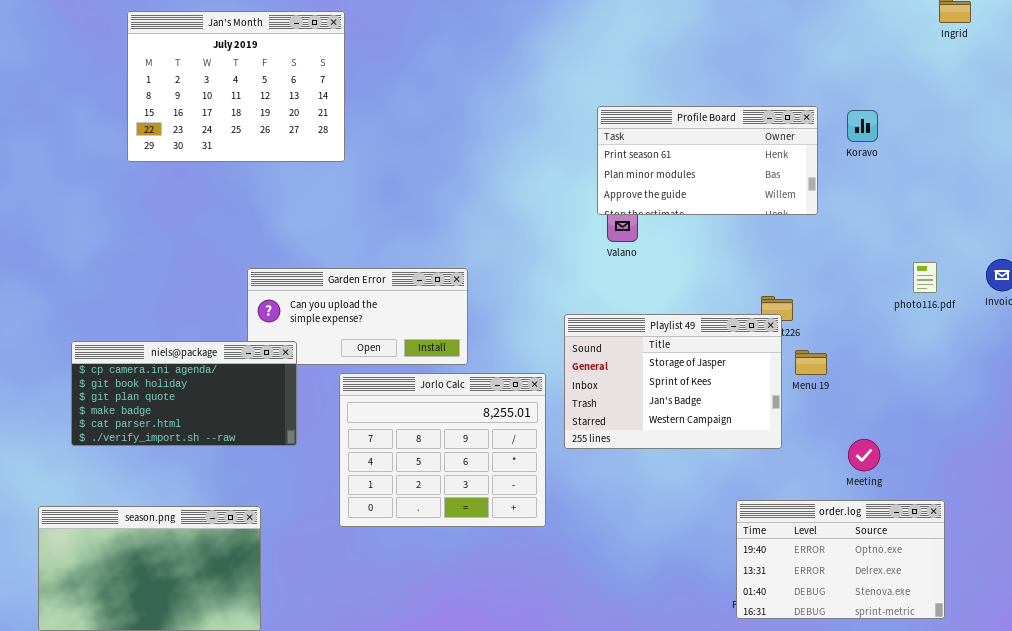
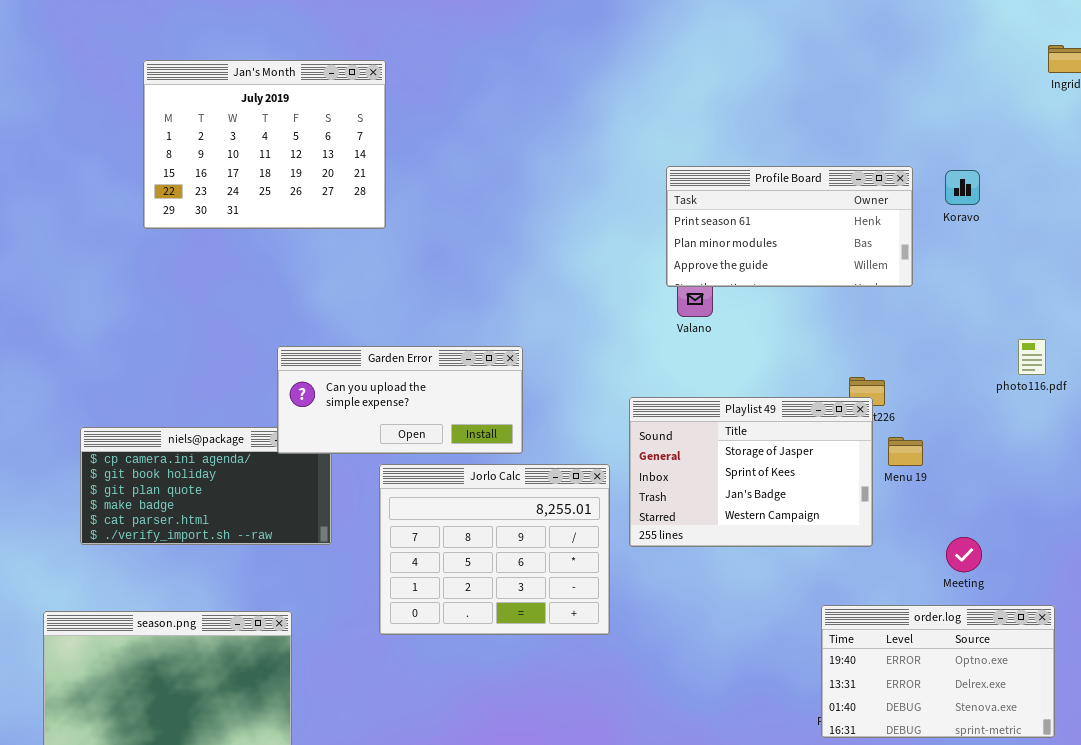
Garden Error: [247,268,468,365] -> [277,346,523,454], raised

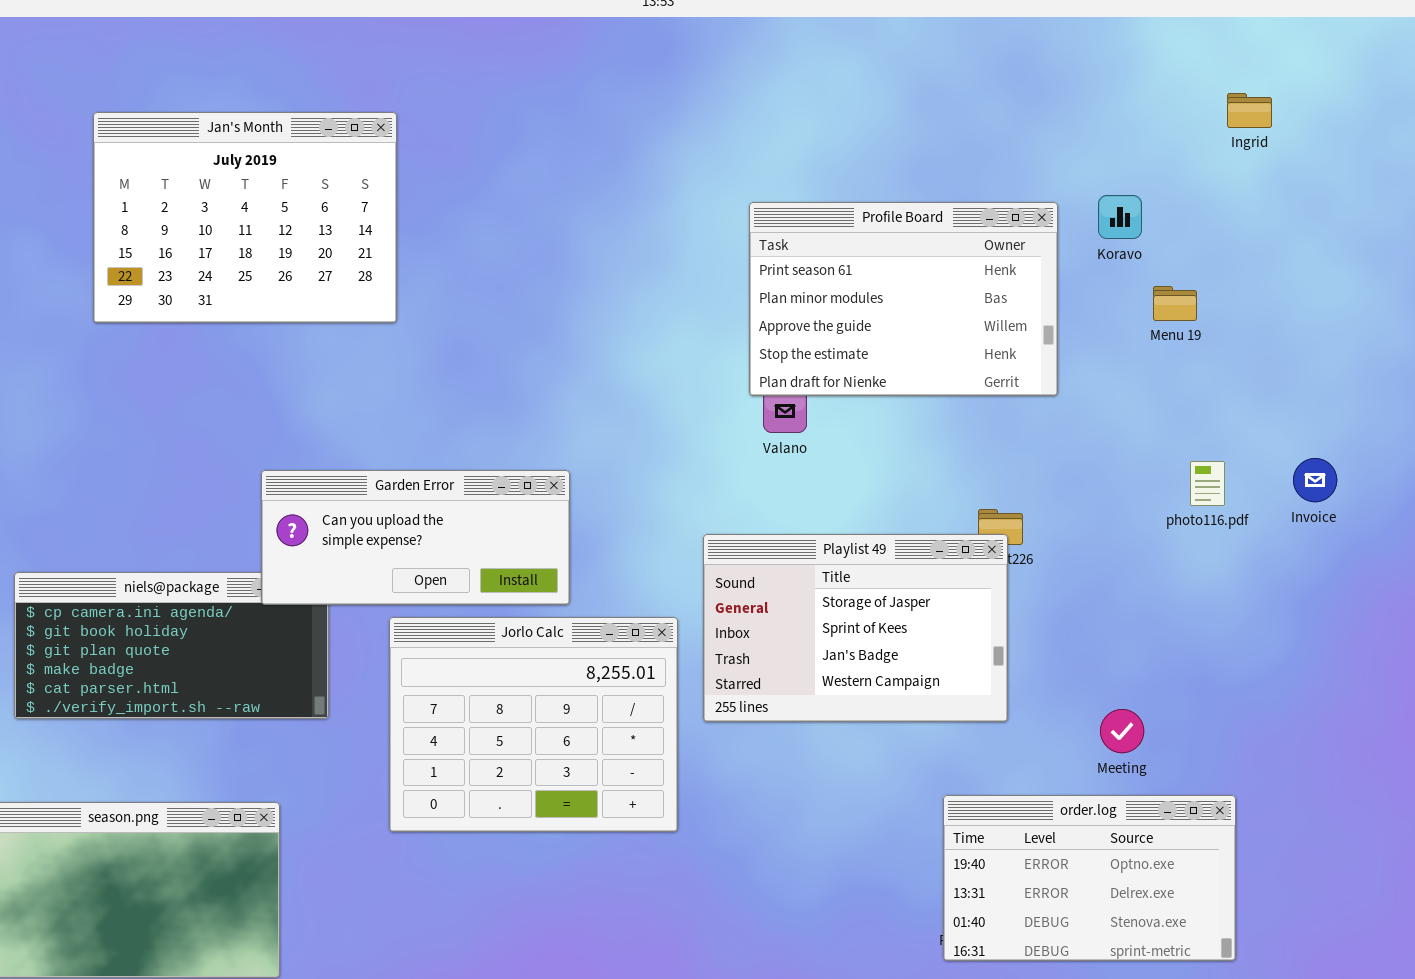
Profile Board: [666,166,913,287] -> [749,202,1058,396], resized
Koravo: [945,170,980,205] -> [1098,195,1142,239], moved
Menu 19: [888,437,923,466] -> [1153,286,1197,321], moved

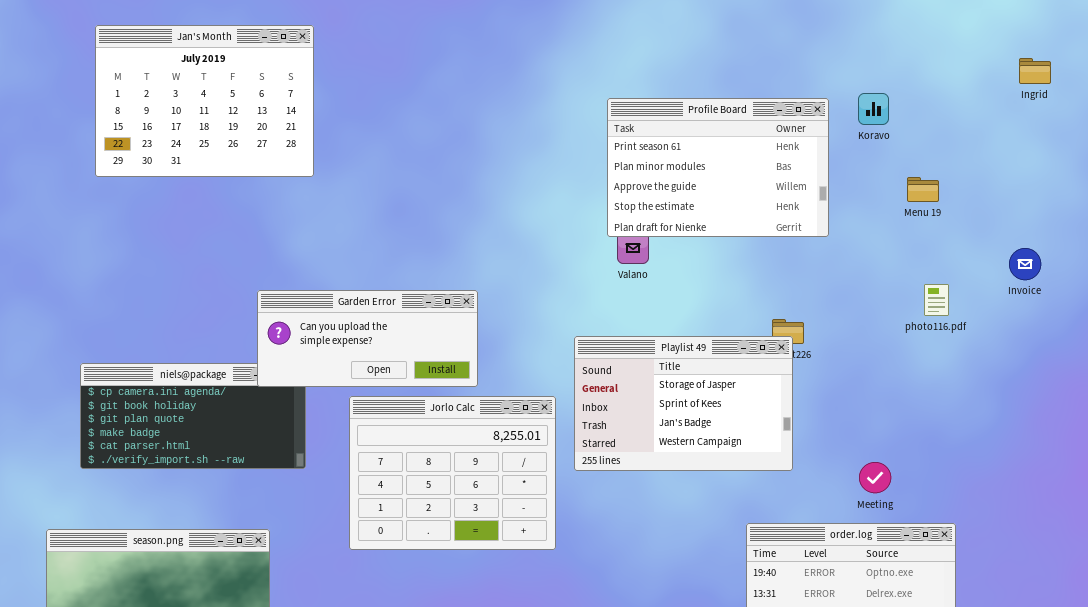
Ingrid: [1227,93,1272,128] -> [1019,58,1051,84], moved
Jan's Month: [93,112,397,323] -> [95,25,314,177], moved
Menu 19: [1153,286,1197,321] -> [907,177,939,202], moved
Invoice: [1293,458,1337,502] -> [1009,248,1041,280], moved

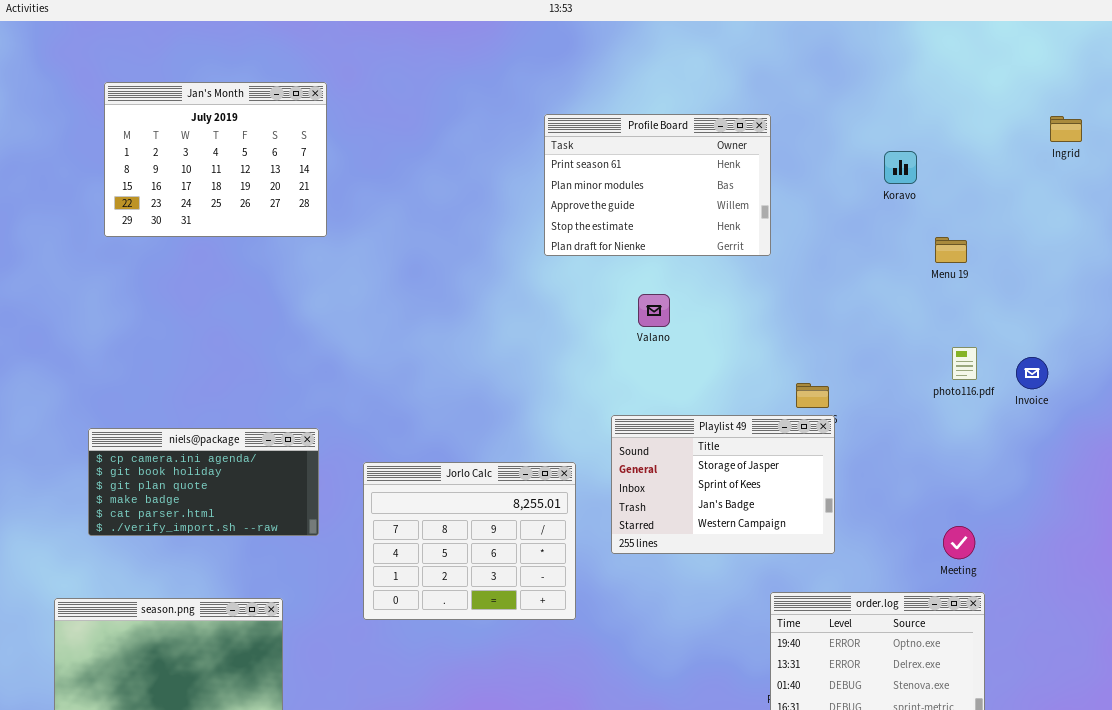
Profile Board: [607,98,829,237] -> [544,114,771,256], moved
Invoice: [1009,248,1041,280] -> [1016,357,1048,389], moved
Garden Error: [257,290,478,387] -> none, closed
Playlist 49: [574,336,793,471] -> [611,415,835,554], moved
Meeting: [859,462,891,493] -> [943,526,975,559], moved

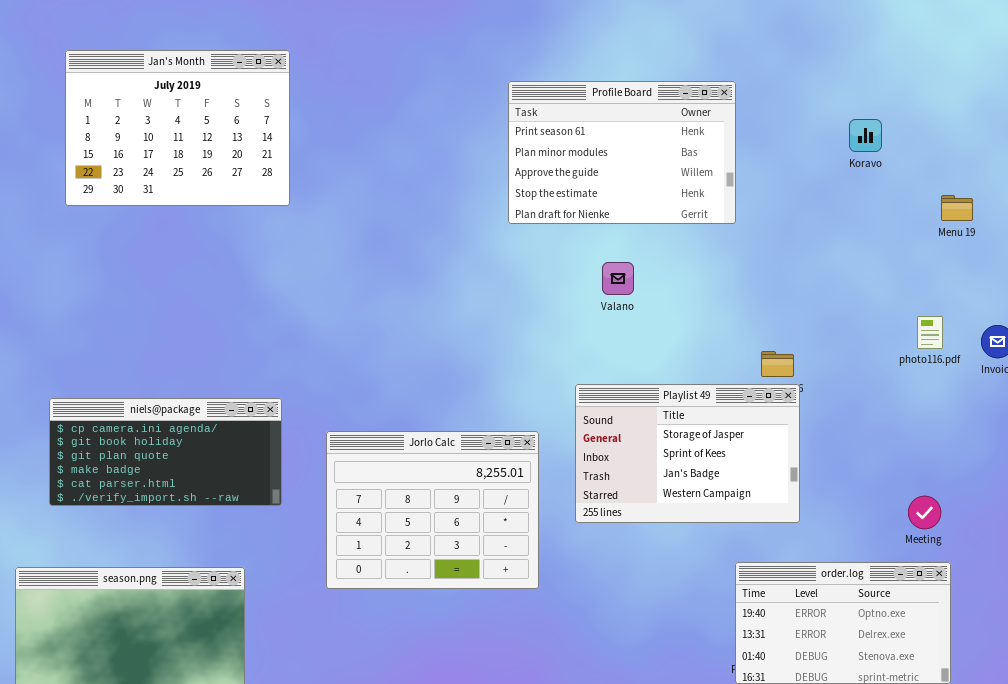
Menu 19: [935,237,967,263] -> [941,195,973,221], moved

